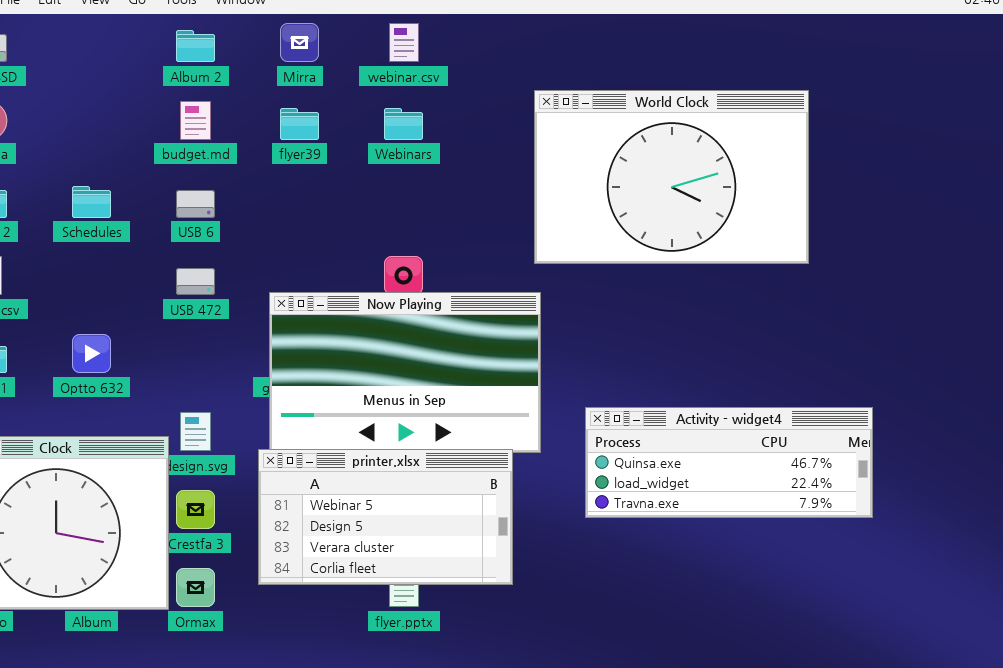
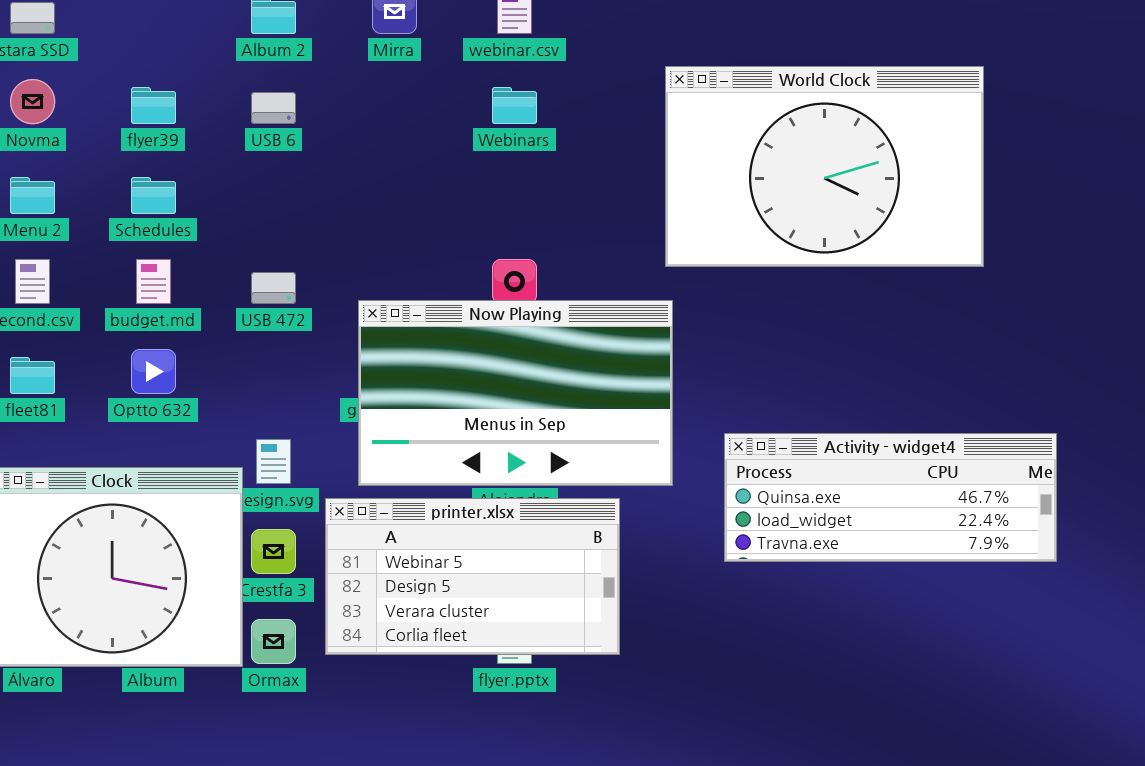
budget.md: [180,101,211,140] -> [136,259,171,304], moved
flyer39: [280,108,319,140] -> [131,87,176,124], moved
USB 6: [176,190,215,218] -> [251,92,296,124], moved
printer.xlsx: [258,449,513,585] -> [325,498,620,655], moved

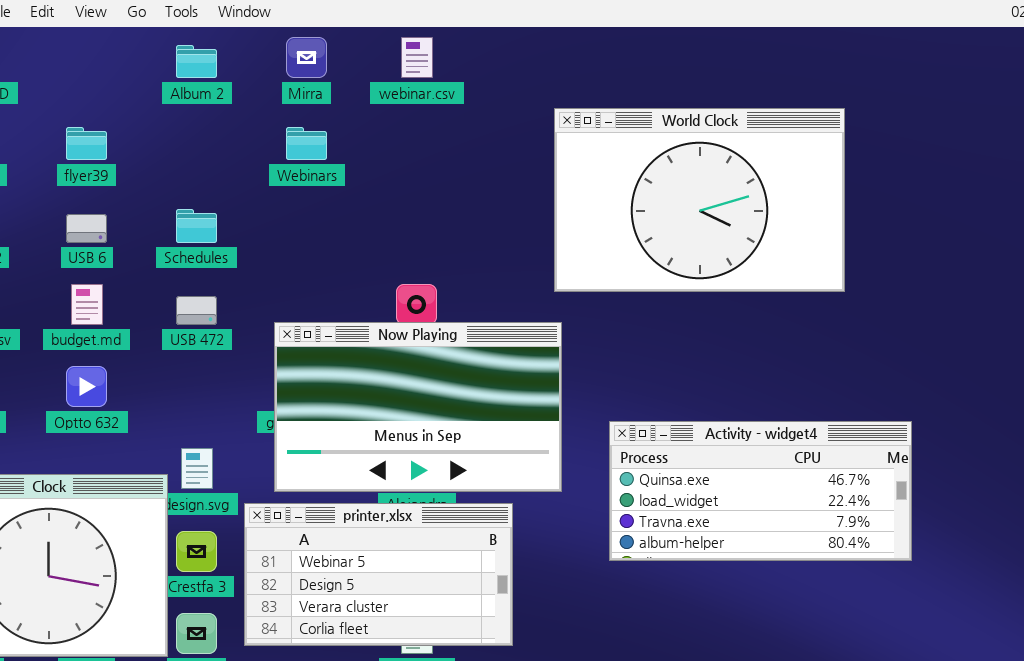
Webinars: [492,87,537,124] -> [286,127,327,160], moved
USB 6: [251,92,296,124] -> [66,214,107,243], moved
Schedules: [131,177,176,214] -> [176,209,217,243], moved
Activity - widget4: [724,433,1057,562] -> [609,421,912,561], resized

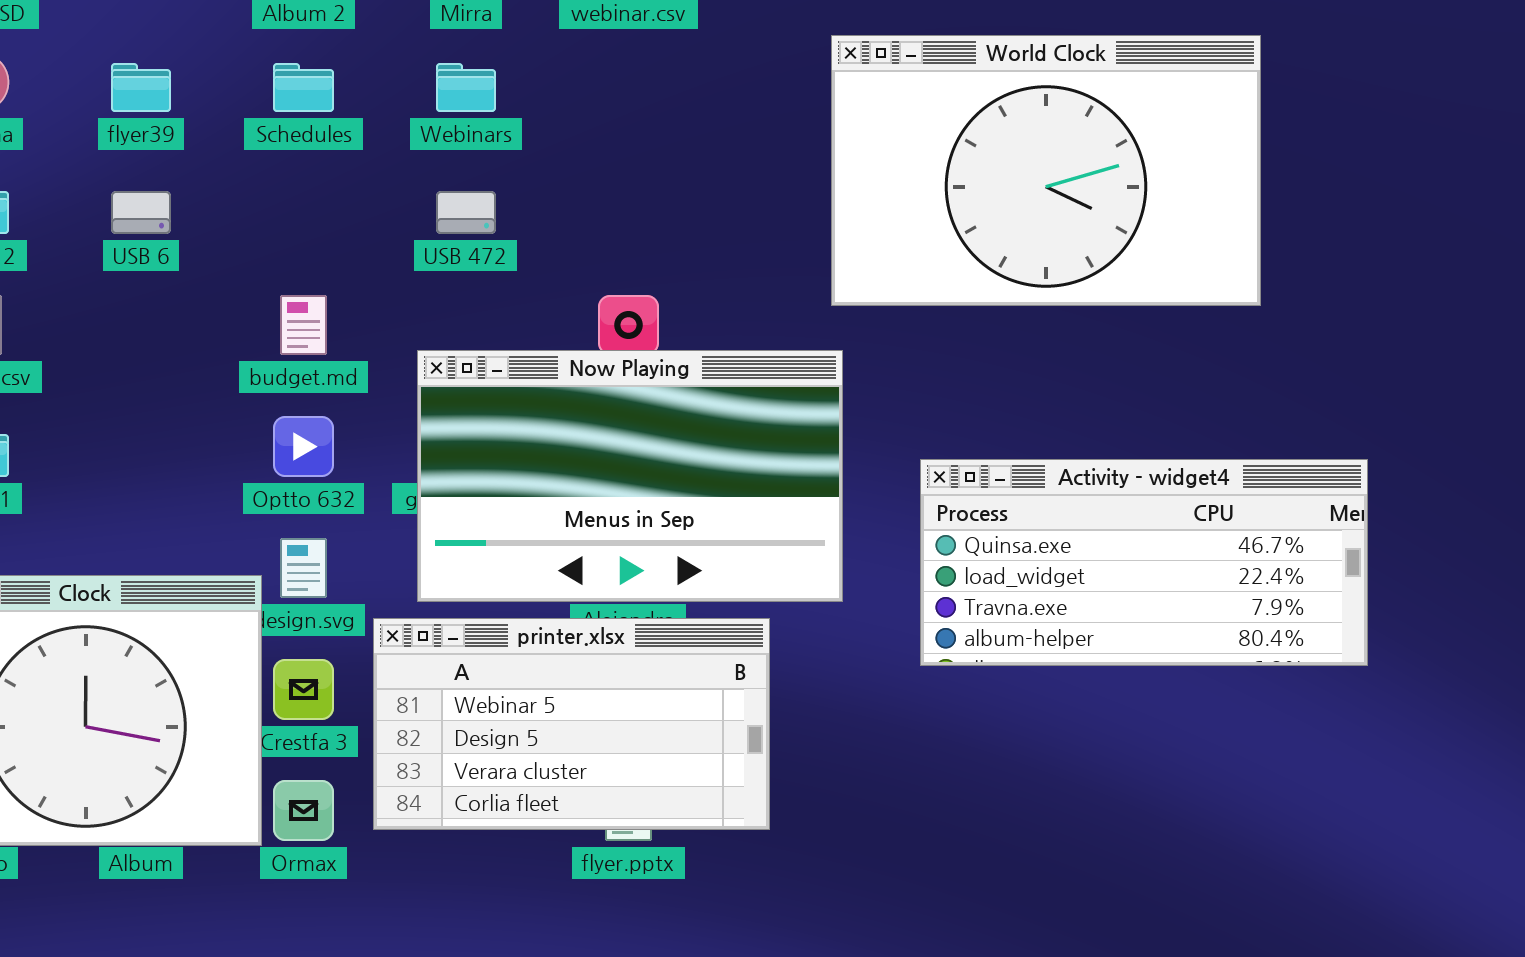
Schedules: [176,209,217,243] -> [273,63,334,112], moved
budget.md: [71,284,103,325] -> [280,295,327,355], moved
USB 472: [176,296,217,325] -> [436,191,496,234], moved
Optto 632: [66,366,107,407] -> [273,416,334,477], moved
Activity - widget4: [609,421,912,561] -> [920,459,1368,666], moved

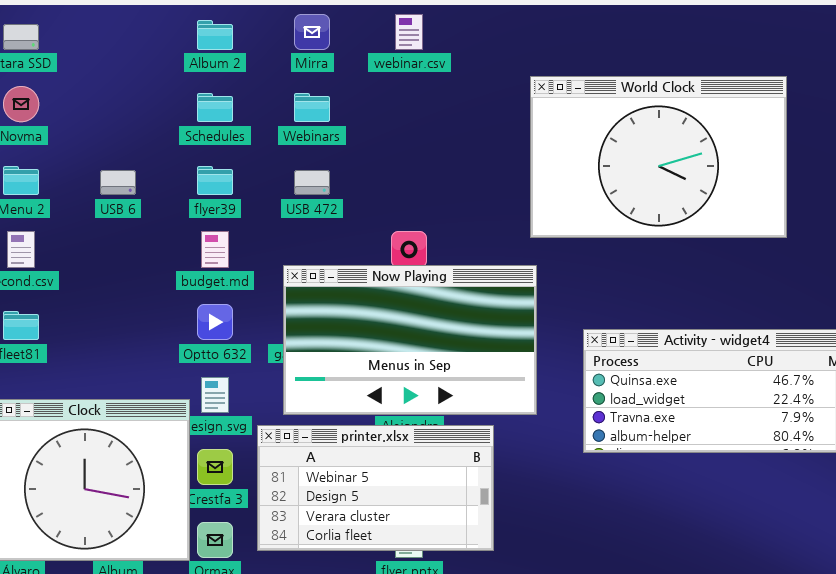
flyer39: [111,63,171,112] -> [197,166,233,195], moved

